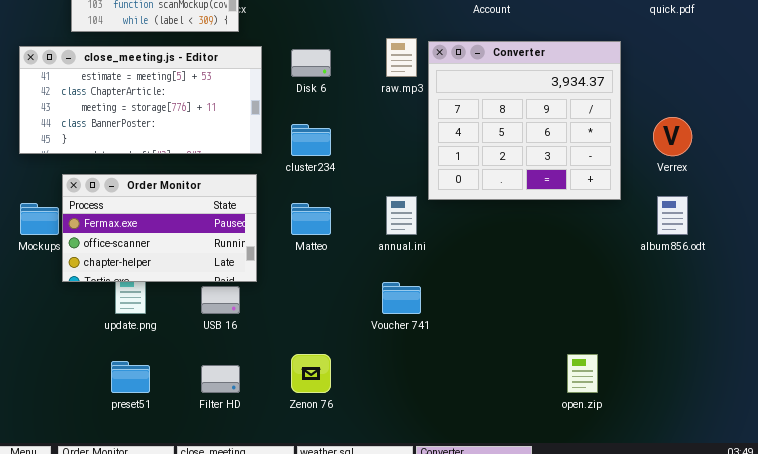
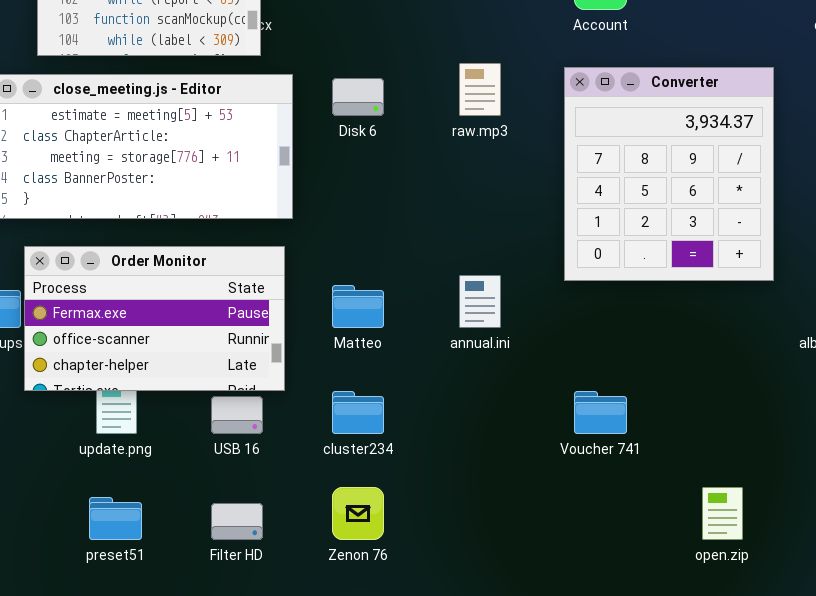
Converter: [428,41,621,200] -> [564,67,774,281], resized
cluster234: [291,124,331,156] -> [332,391,384,434], moved
Voucher 741: [382,282,421,314] -> [574,391,627,434], moved

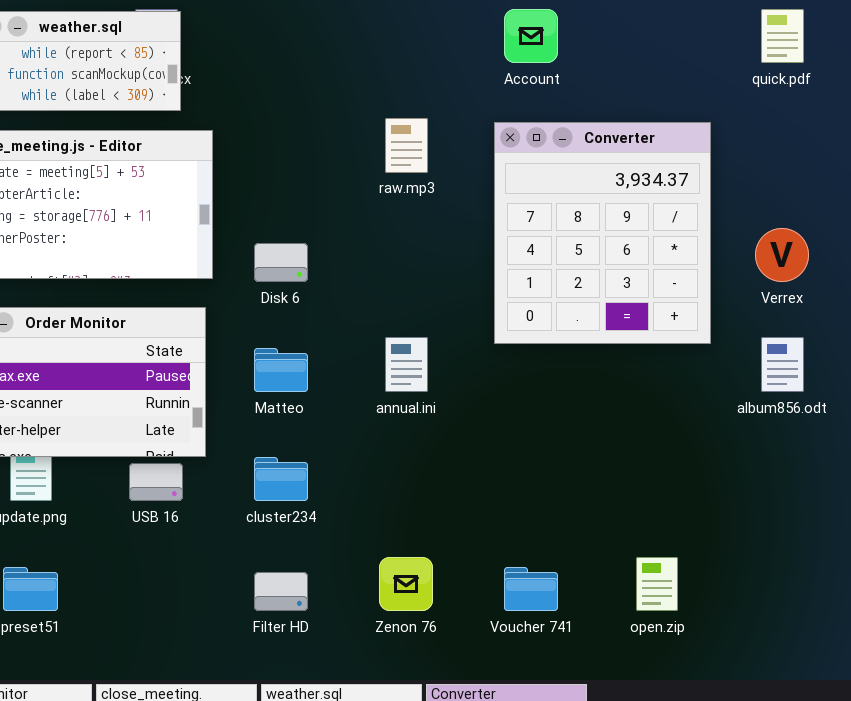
Disk 6: [332,78,384,116] -> [254,243,308,282], moved
Voucher 741: [574,391,627,434] -> [504,567,558,611], moved
Zenon 76: [332,487,384,540] -> [379,557,433,611], moved
Filter HD: [211,503,263,540] -> [254,572,308,611], moved

